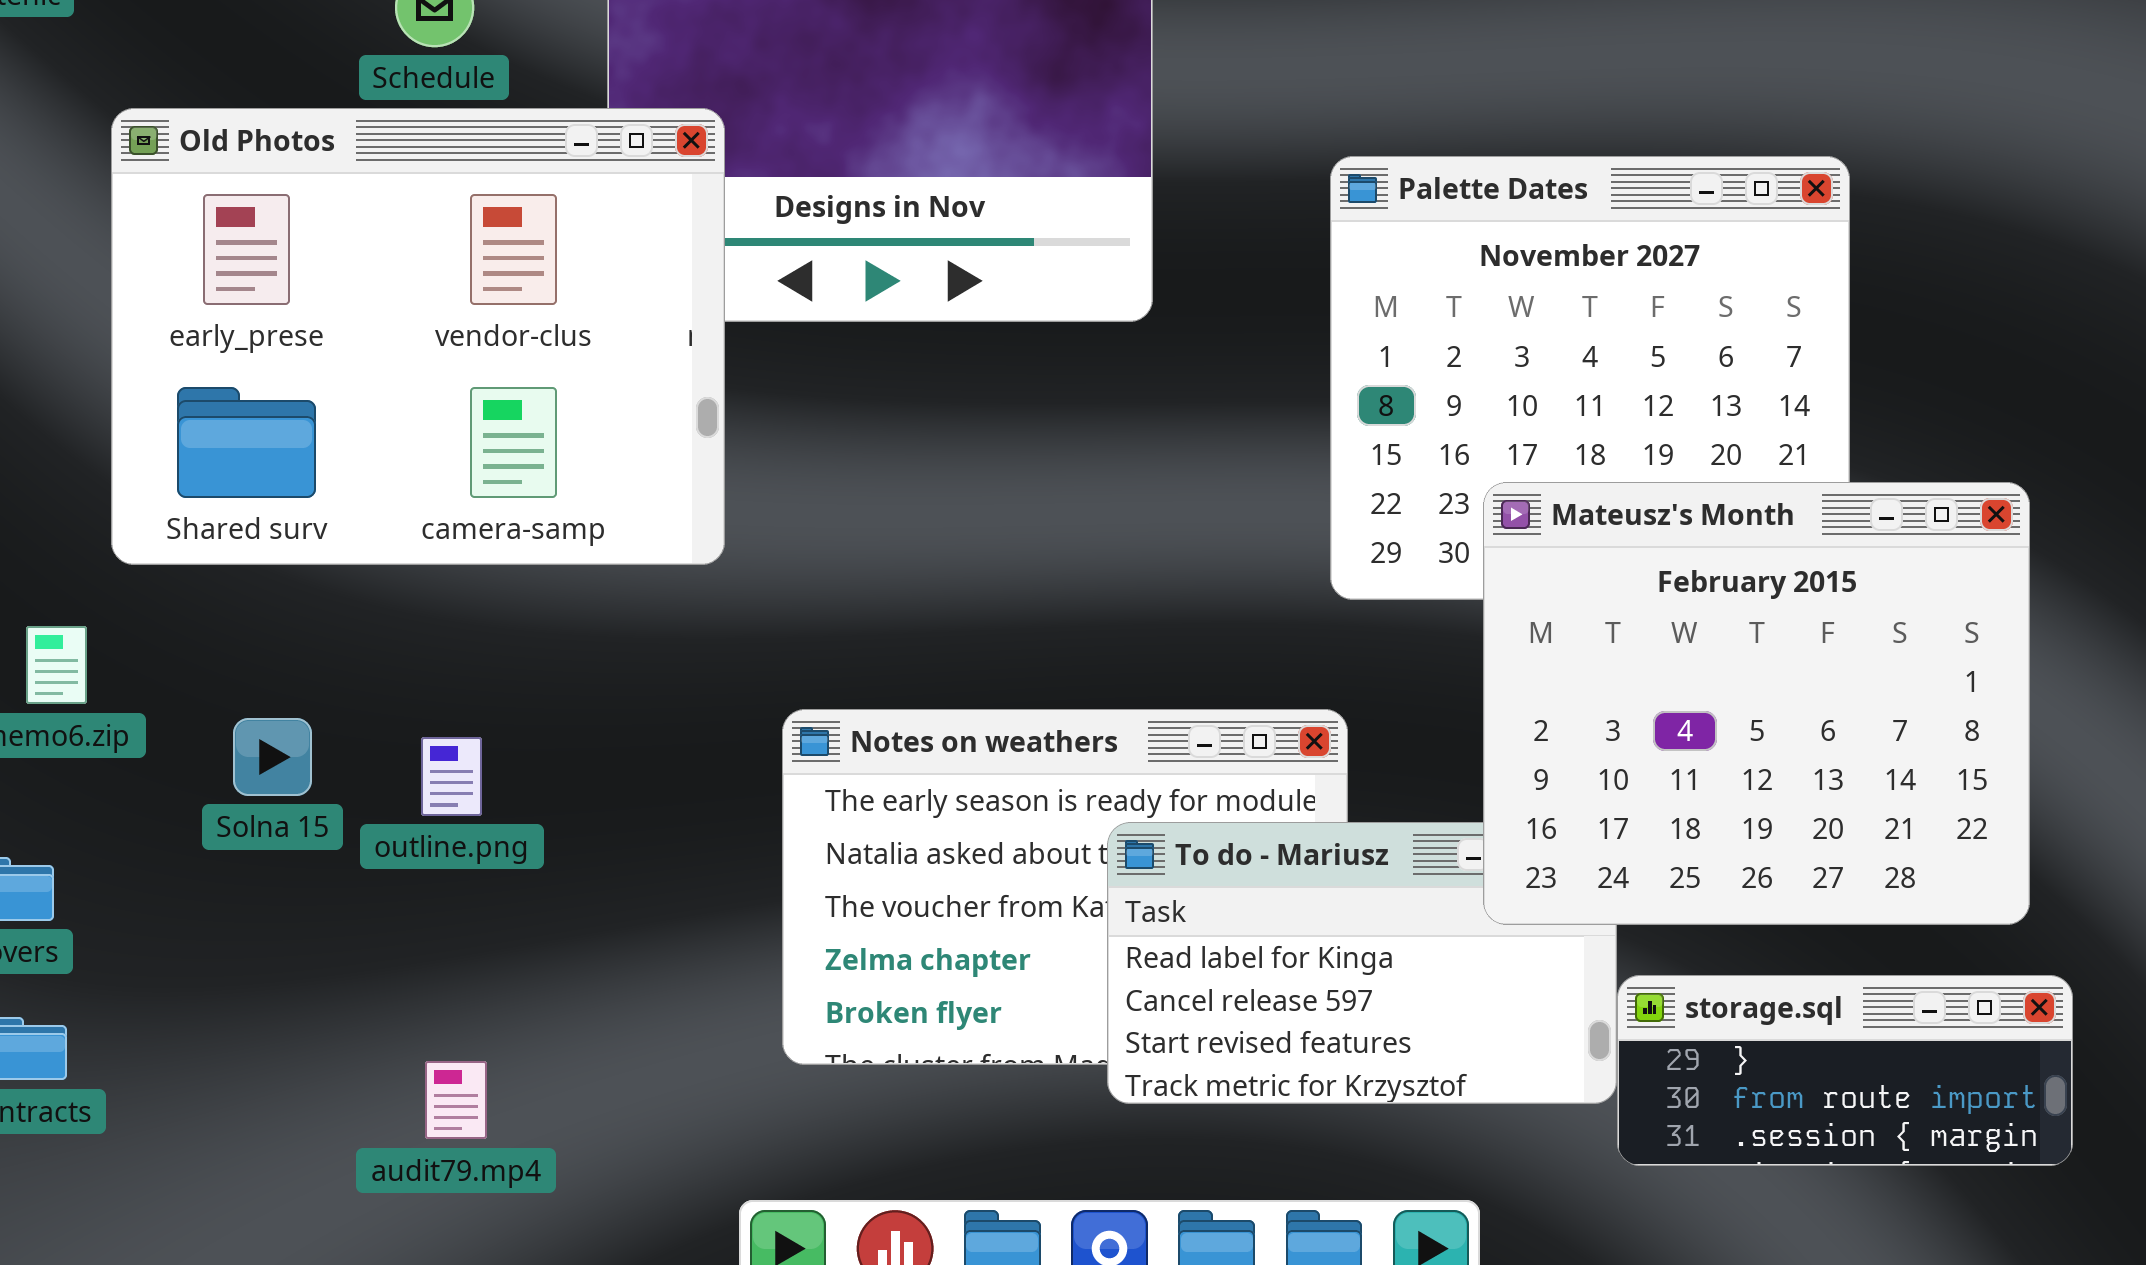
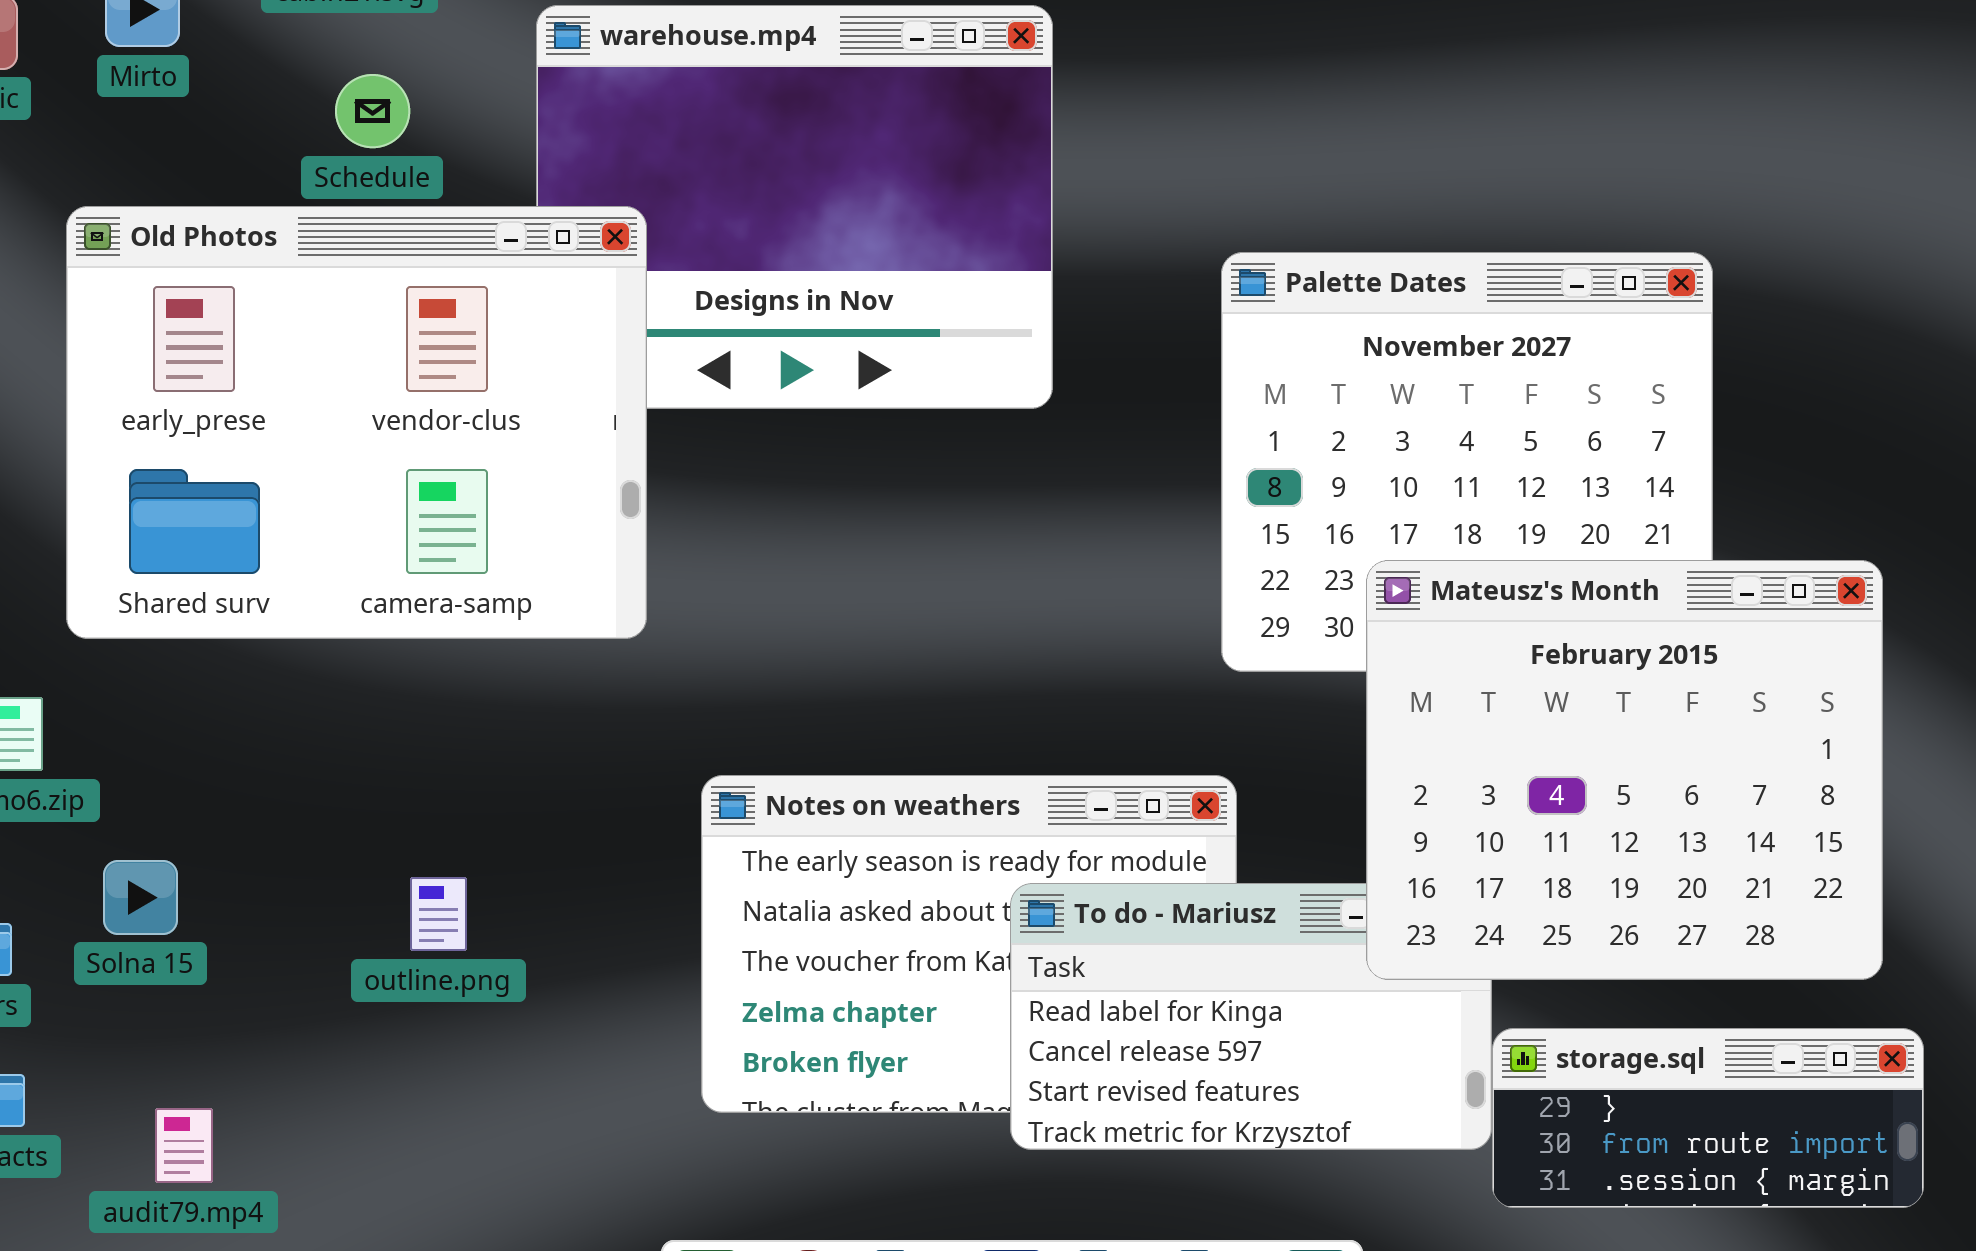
Solna 15: [233,718,312,796] -> [103,860,178,935], moved
outline.png: [421,737,482,816] -> [410,877,467,951], moved
audit79.mp4: [425,1061,487,1139] -> [155,1108,213,1183], moved

